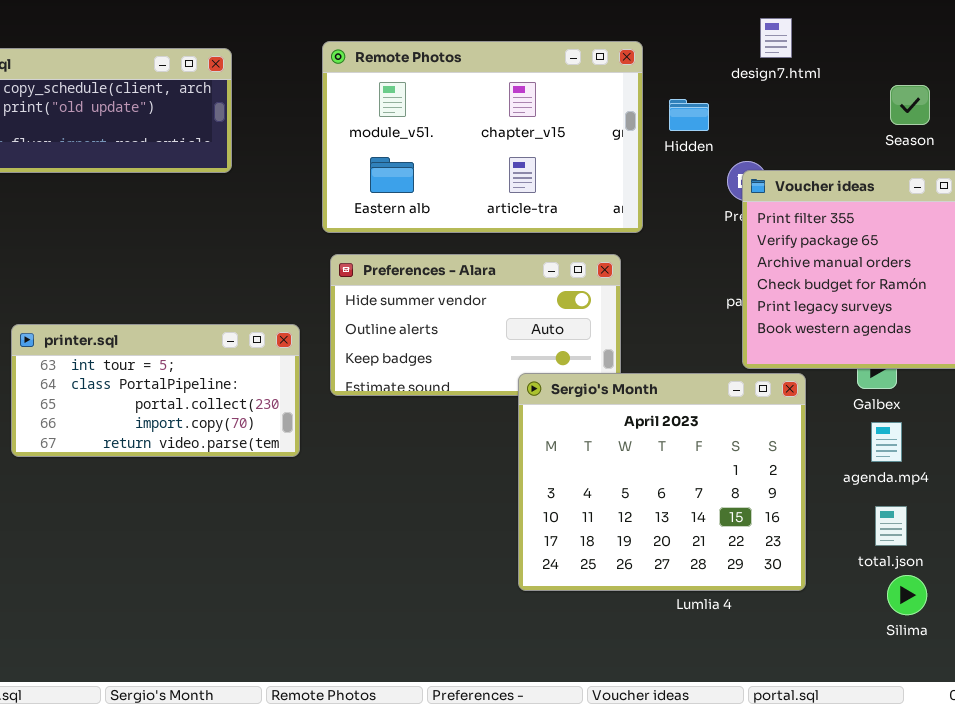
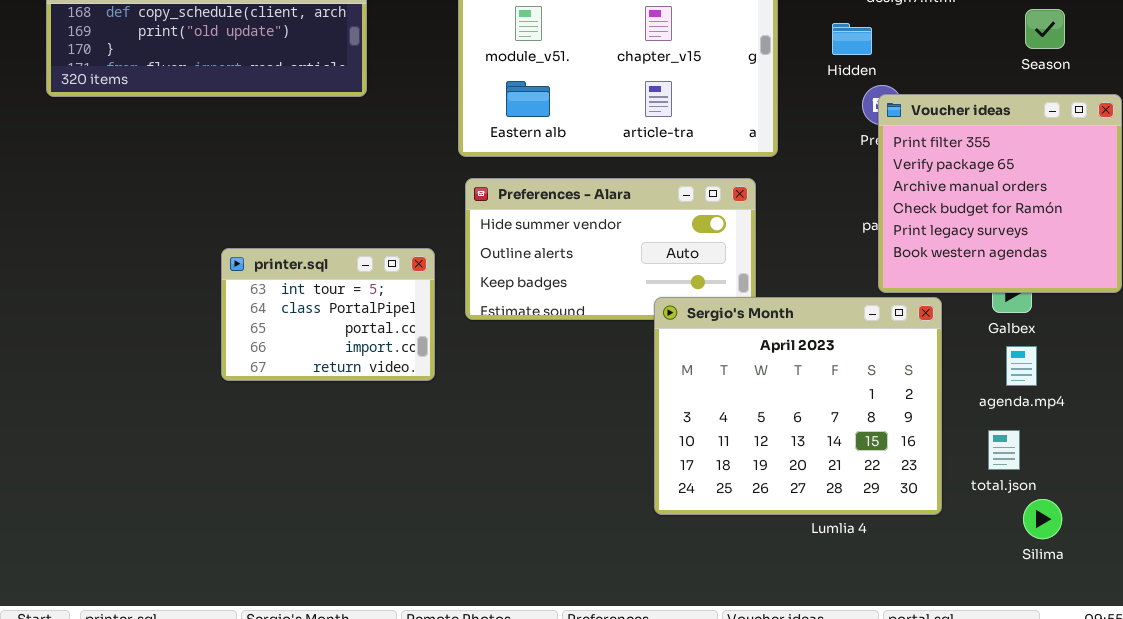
Hidden: [669,99,709,131] -> [832,23,872,55], moved
printer.sql: [11,324,300,457] -> [221,248,435,381], resized
total.json: [875,506,907,546] -> [988,430,1020,470], moved

